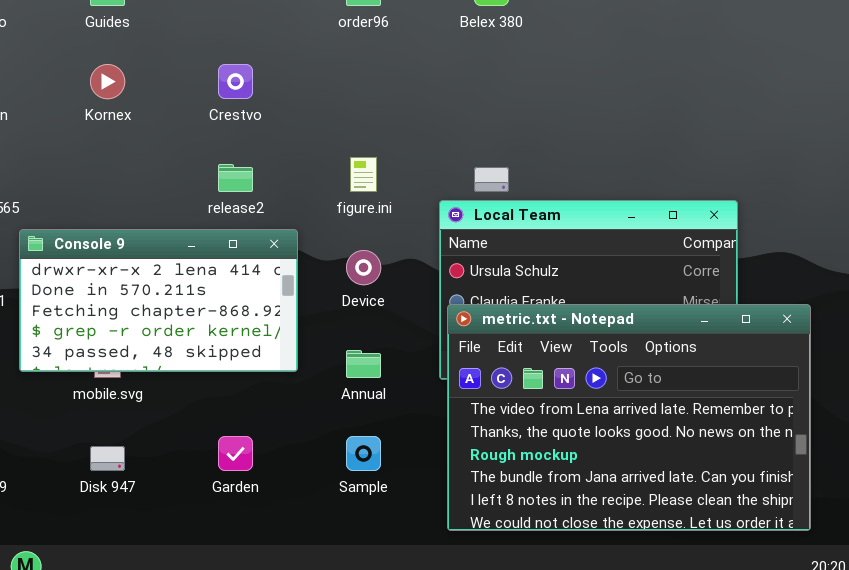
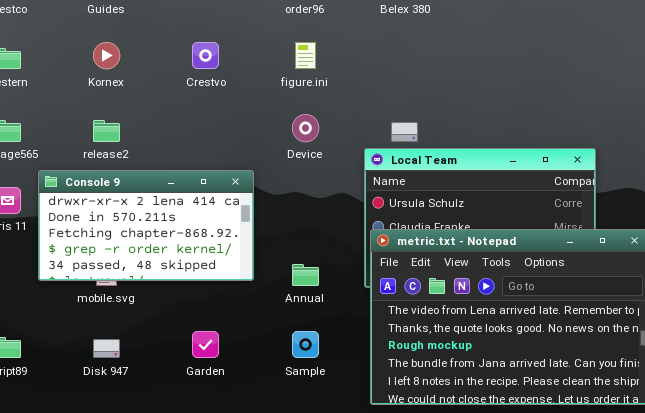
figure.ini: [350,157,377,192] -> [295,42,316,69], moved
release2: [218,164,253,192] -> [93,120,120,142], moved
Device: [346,250,381,285] -> [292,114,319,142], moved

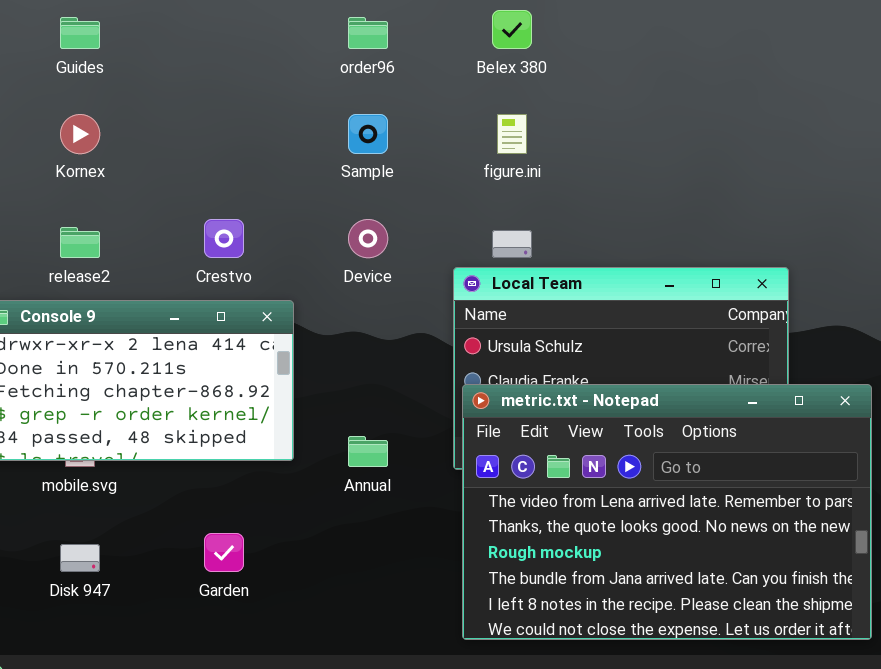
Crestvo: [192,42,219,69] -> [204,219,244,258], moved
figure.ini: [295,42,316,69] -> [497,114,527,154], moved
Sample: [292,331,319,358] -> [348,114,388,154], moved

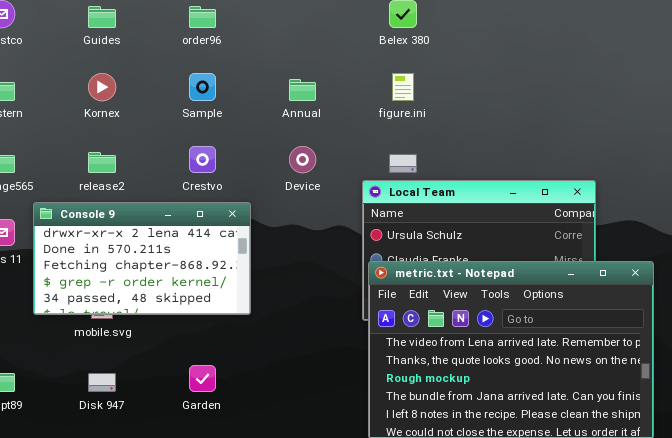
order96: [348,17,388,49] -> [189,6,216,28], moved
Sample: [348,114,388,154] -> [189,73,216,101], moved
Annual: [348,436,388,467] -> [289,79,316,101], moved

